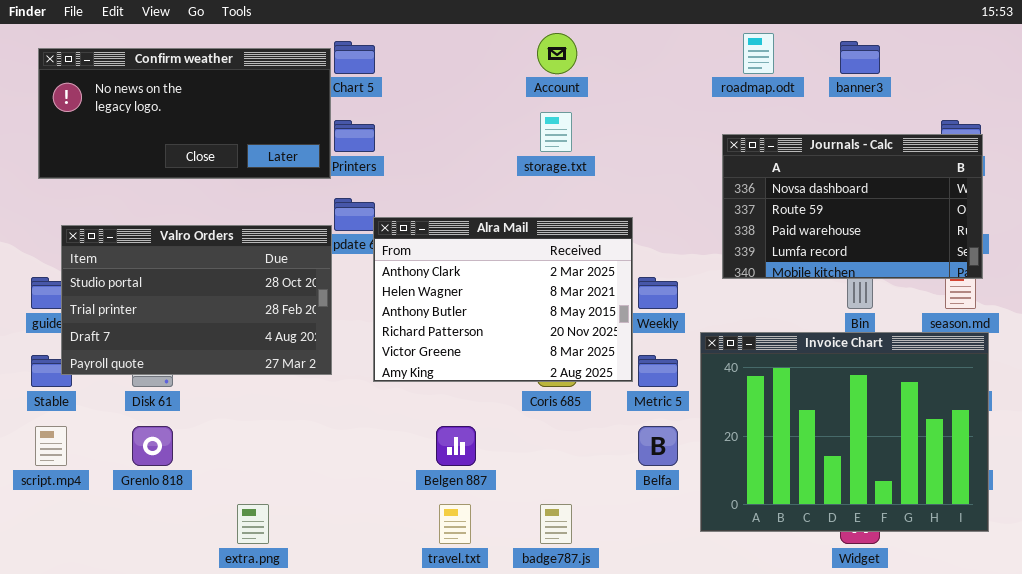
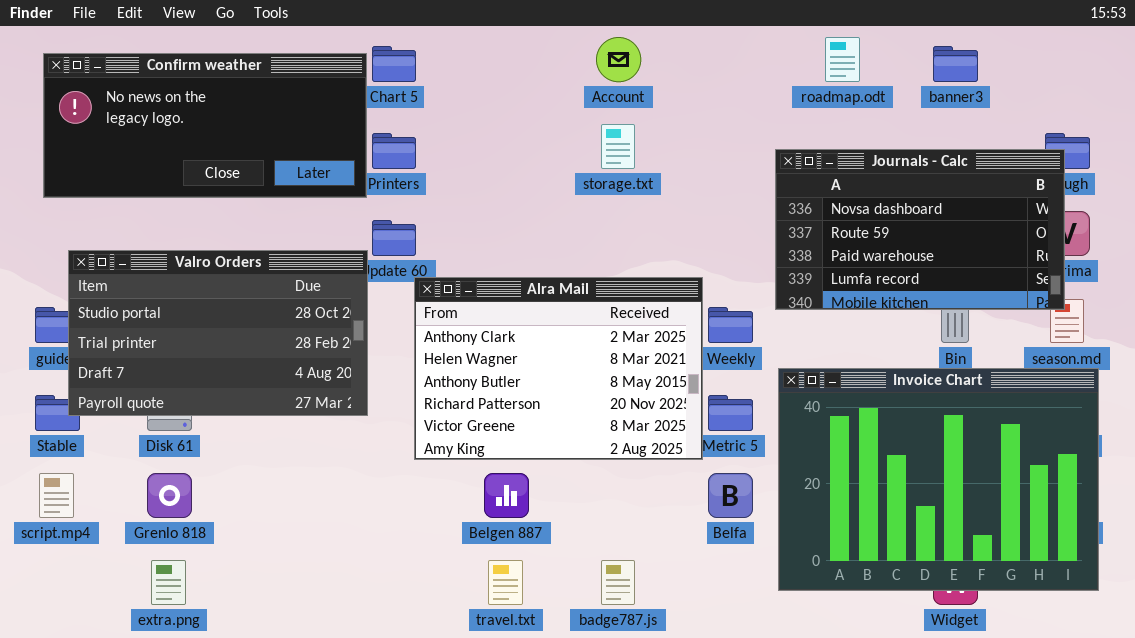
Journals - Calc: [722,134,983,279] -> [775,149,1065,310], moved
Alra Mail: [373,217,633,382] -> [414,277,703,460], moved
extra.png: [237,504,269,544] -> [151,560,186,605], moved

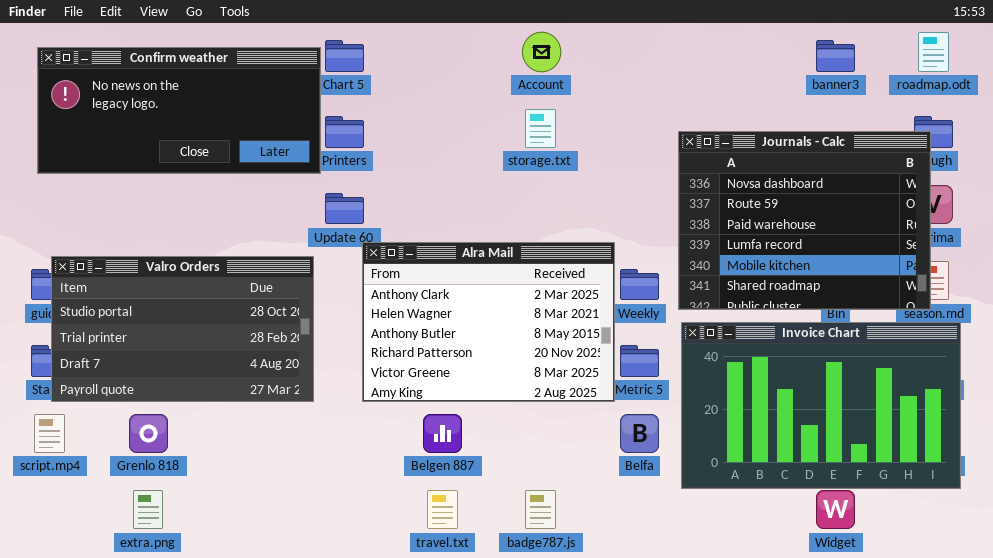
roadmap.odt: [825,37,860,82] -> [918,32,949,72], moved
Journals - Calc: [775,149,1065,310] -> [678,131,931,310], resized
Valro Orders: [68,250,368,416] -> [51,256,314,402], moved
Invoice Chart: [778,368,1099,591] -> [681,322,961,489], resized

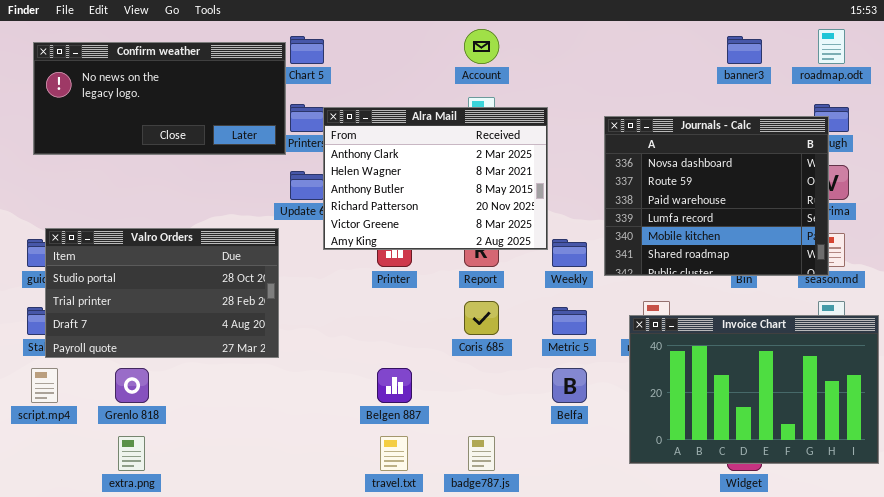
Alra Mail: [362,242,615,402] -> [323,107,548,250], moved
Invoice Chart: [681,322,961,489] -> [629,315,879,464], moved

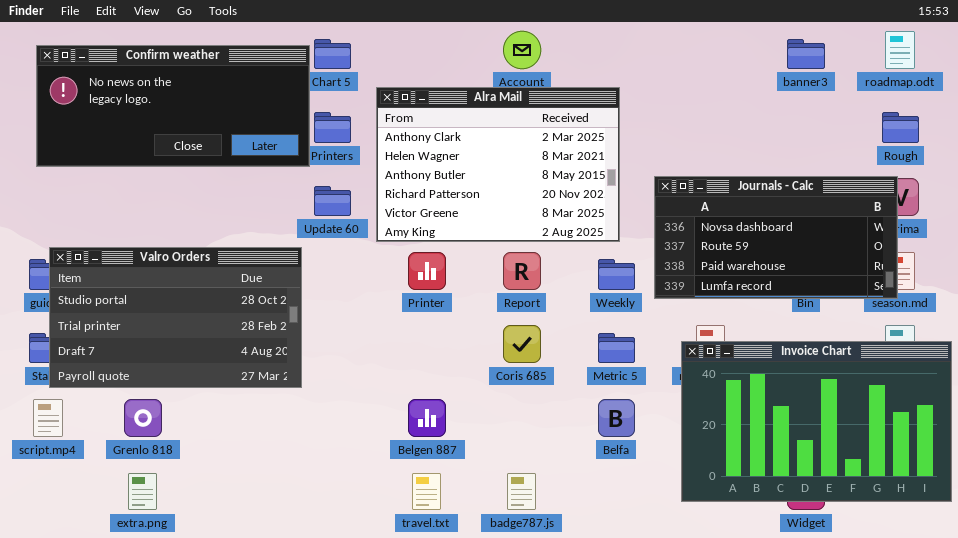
Alra Mail: [323,107,548,250] -> [376,87,620,242], moved
Journals - Calc: [604,116,829,276] -> [654,176,898,299], resized

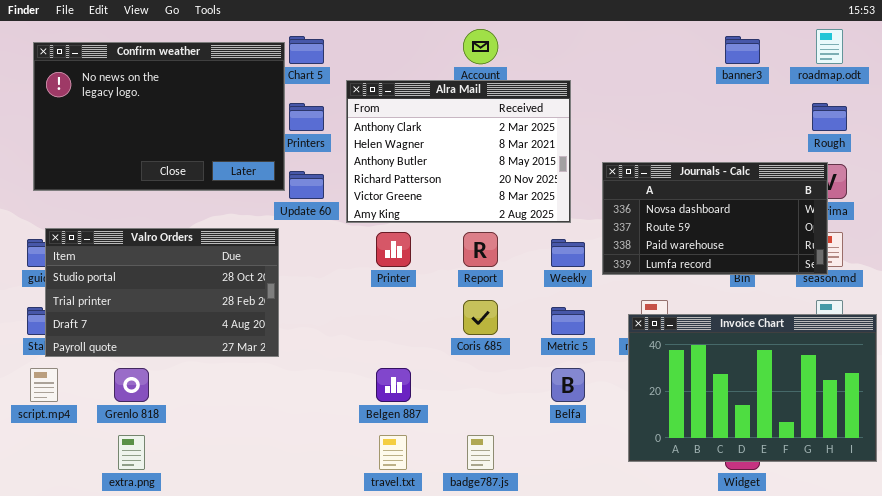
Confirm weather: [36,45,310,167] -> [33,42,285,191], resized

